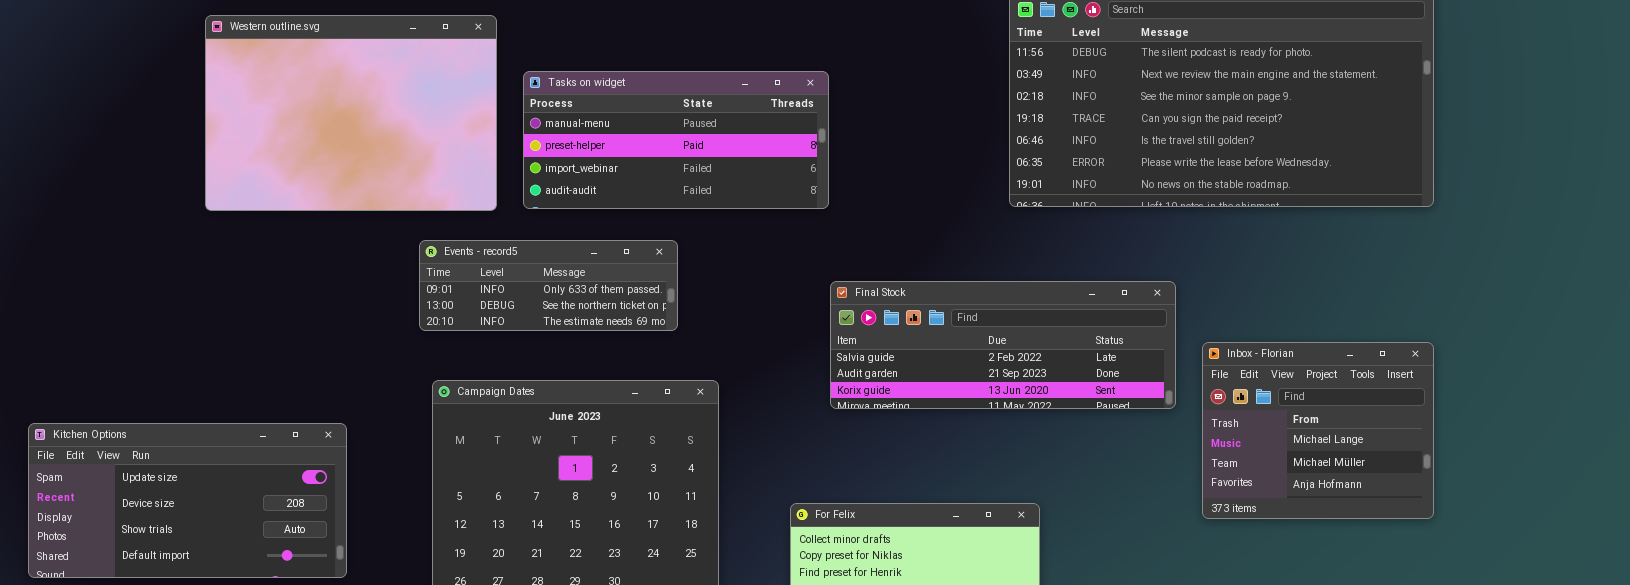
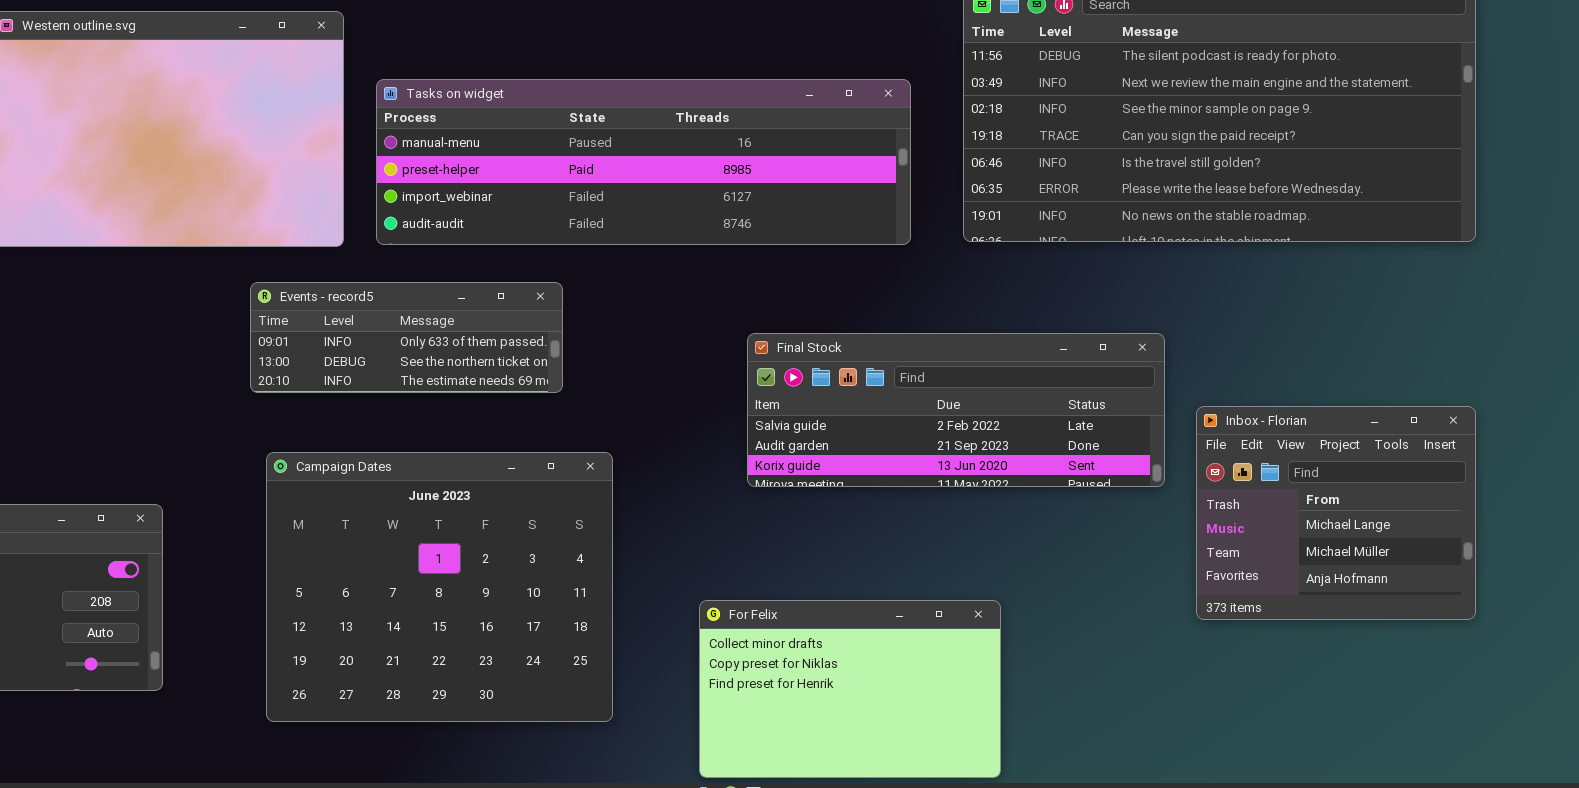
Tasks on widget: [523,71,829,209] -> [376,79,911,245], resized

